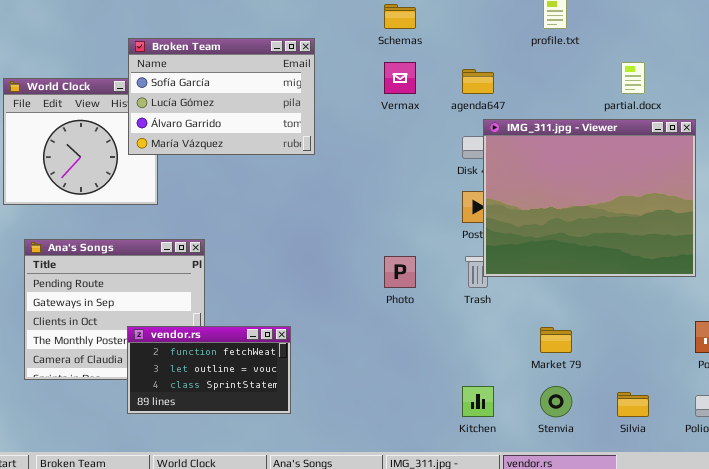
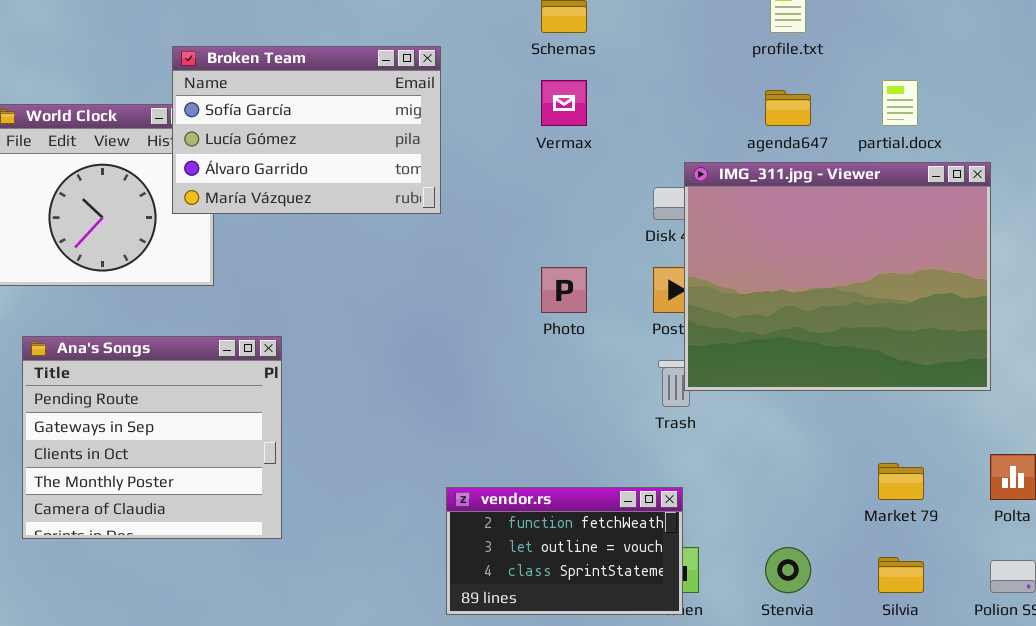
agenda647: [462,69,494,94] -> [765,90,811,126], moved
Photo: [384,256,416,288] -> [541,267,587,313], moved
vendor.rs: [127,326,291,414] -> [446,487,683,615], moved
Market 79: [540,327,572,353] -> [878,463,924,500], moved

